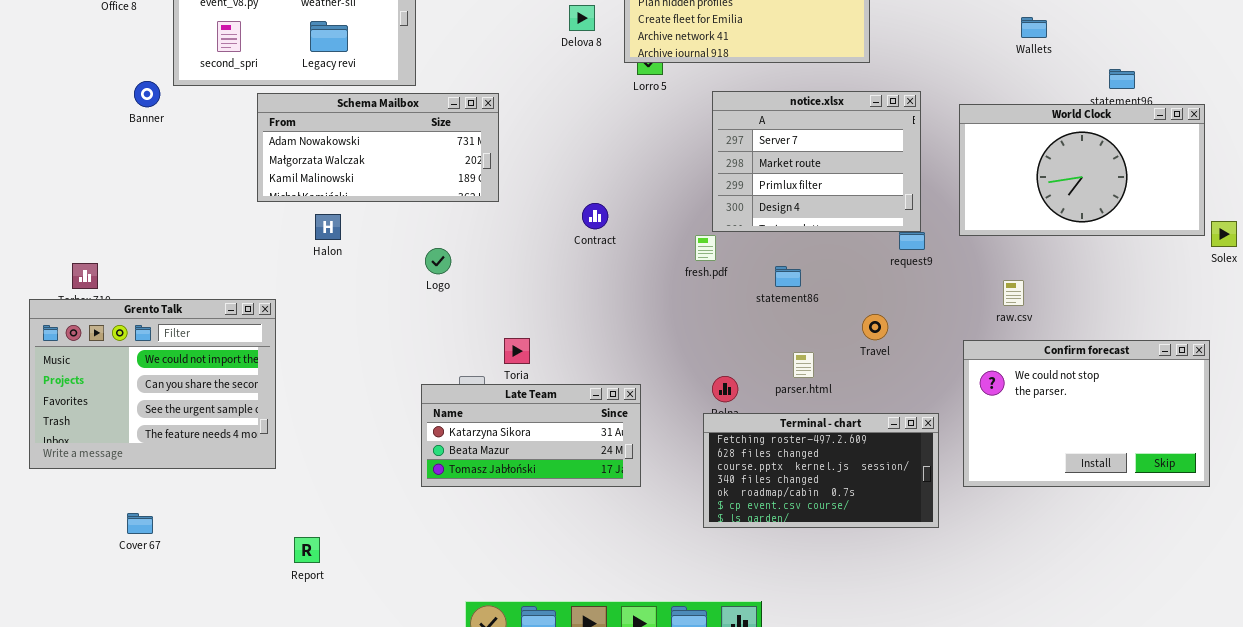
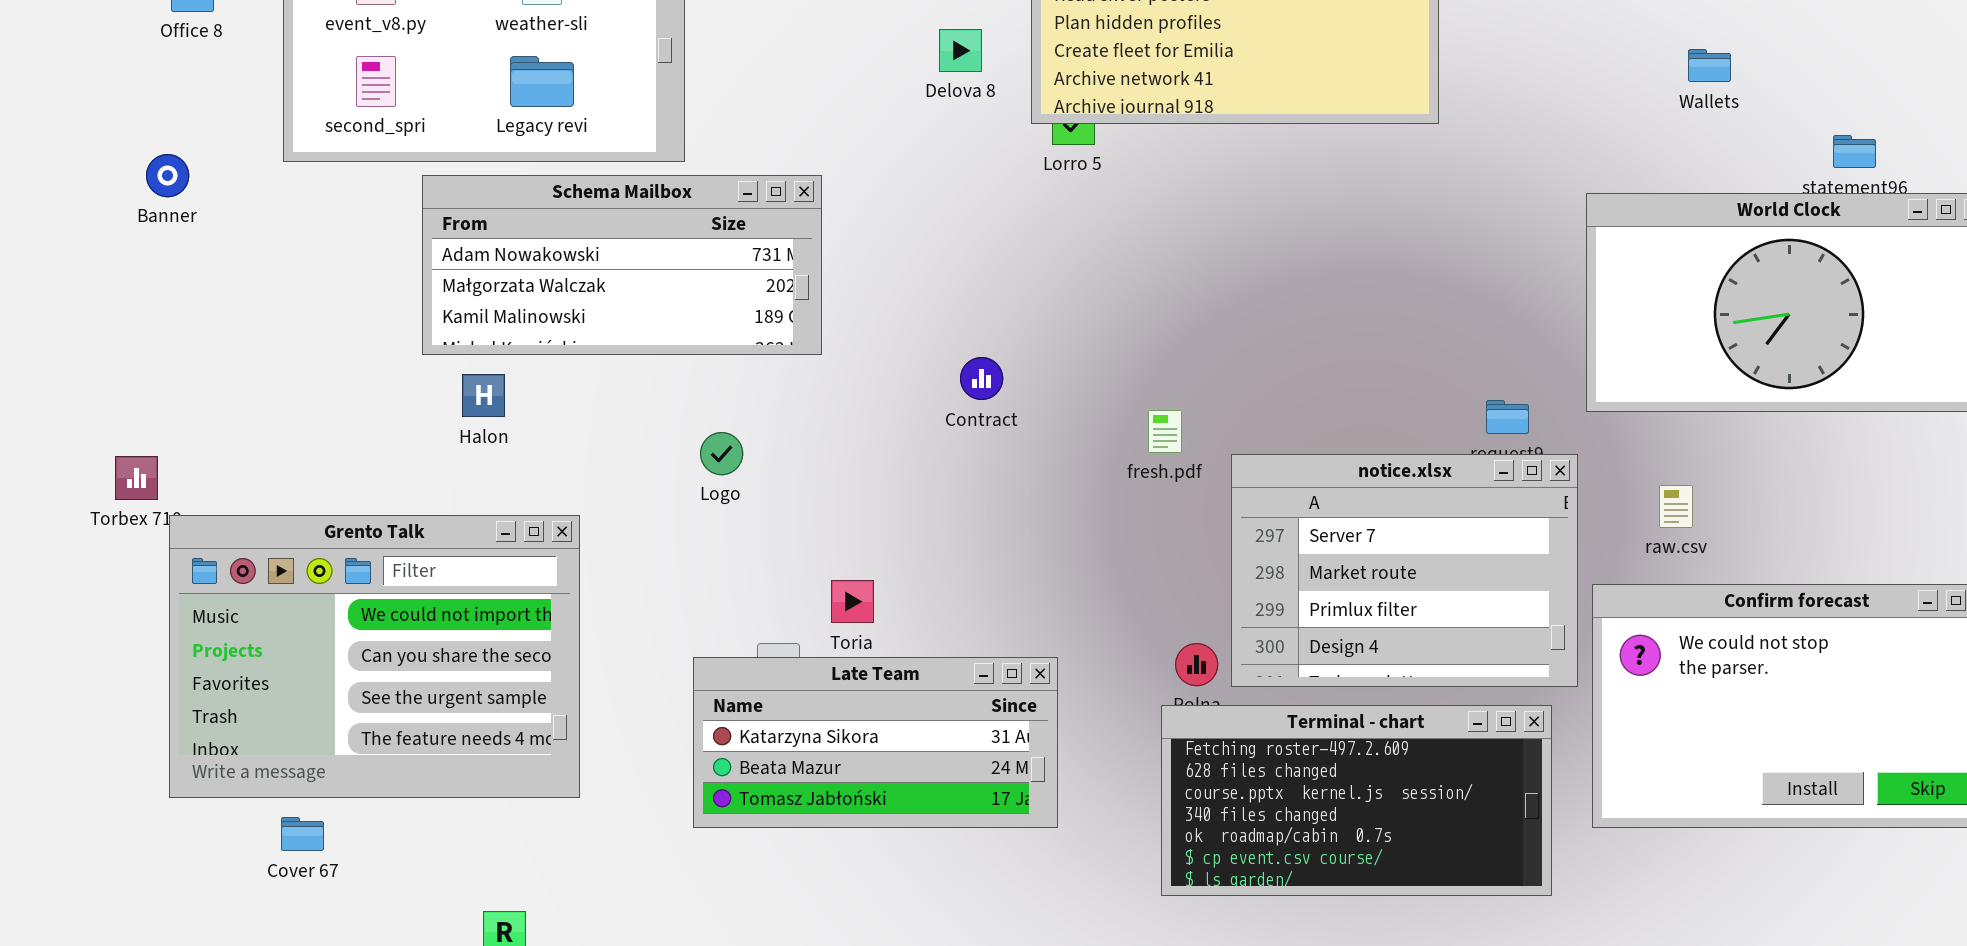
Banner: [134,81,160,107] -> [146,154,189,197], moved
notice.xlsx: [712,91,921,232] -> [1231,454,1578,687], moved
Halon: [315,214,341,240] -> [462,374,505,417], moved
Grento Talk: [29,299,276,469] -> [169,515,580,798], moved
Cover 67: [127,513,153,534] -> [281,817,324,851], moved

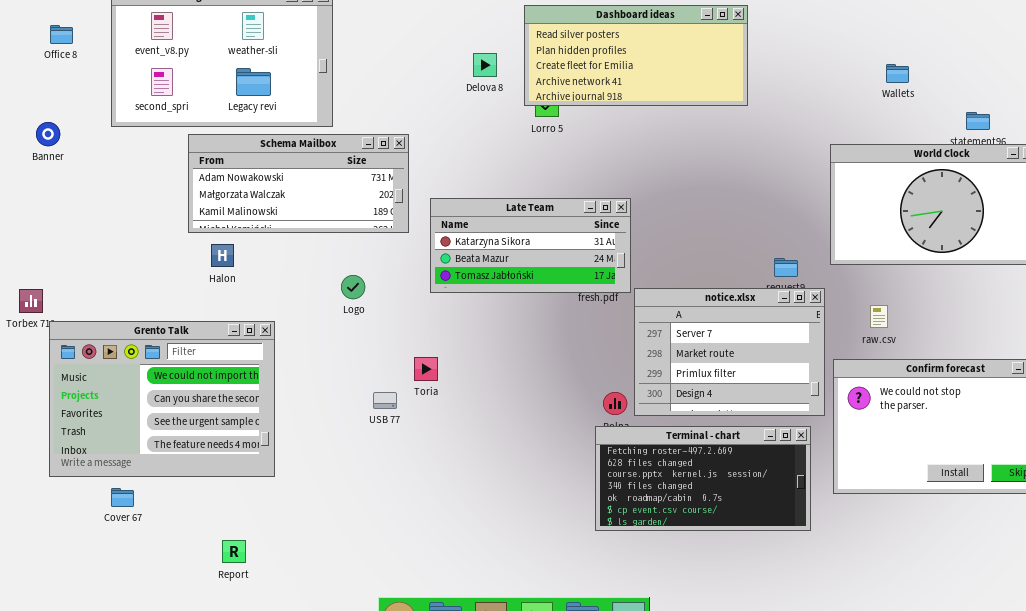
Late Team: [693,657,1058,828] -> [430,198,631,293], moved

